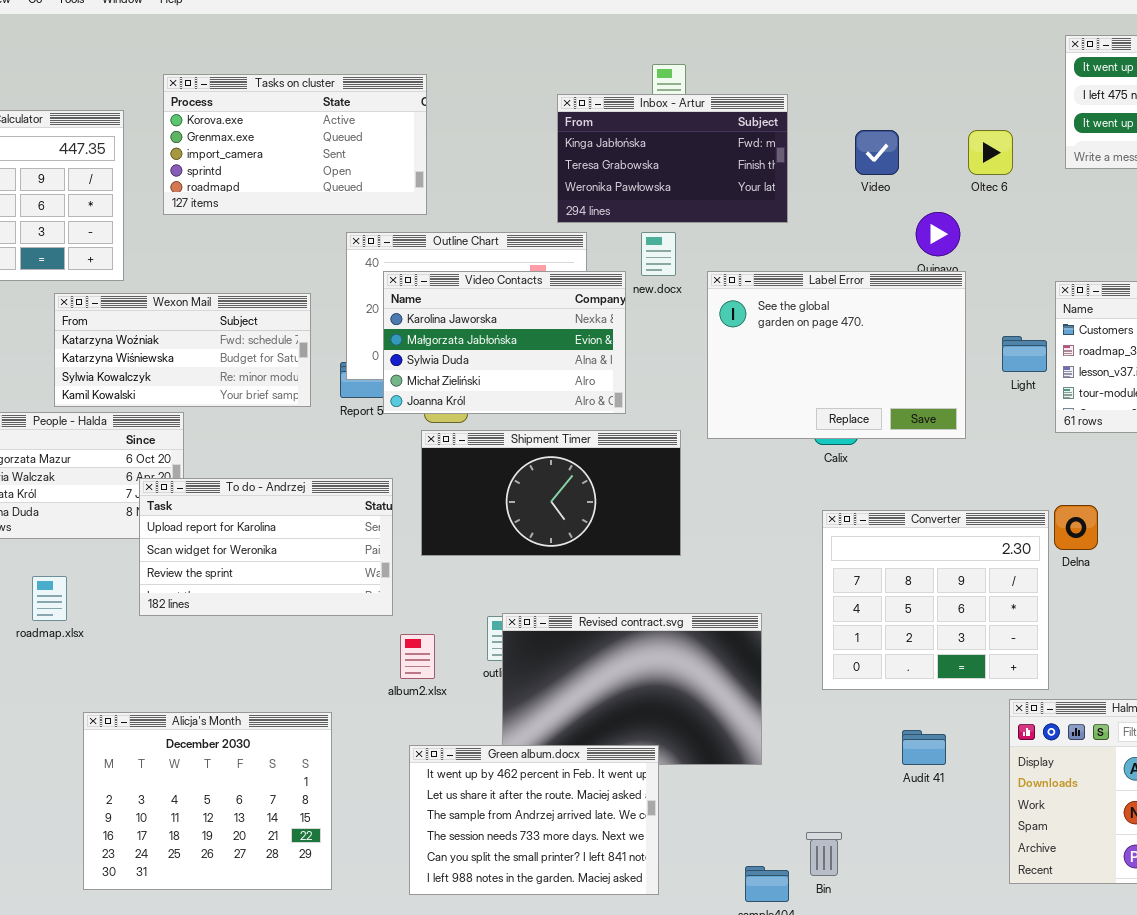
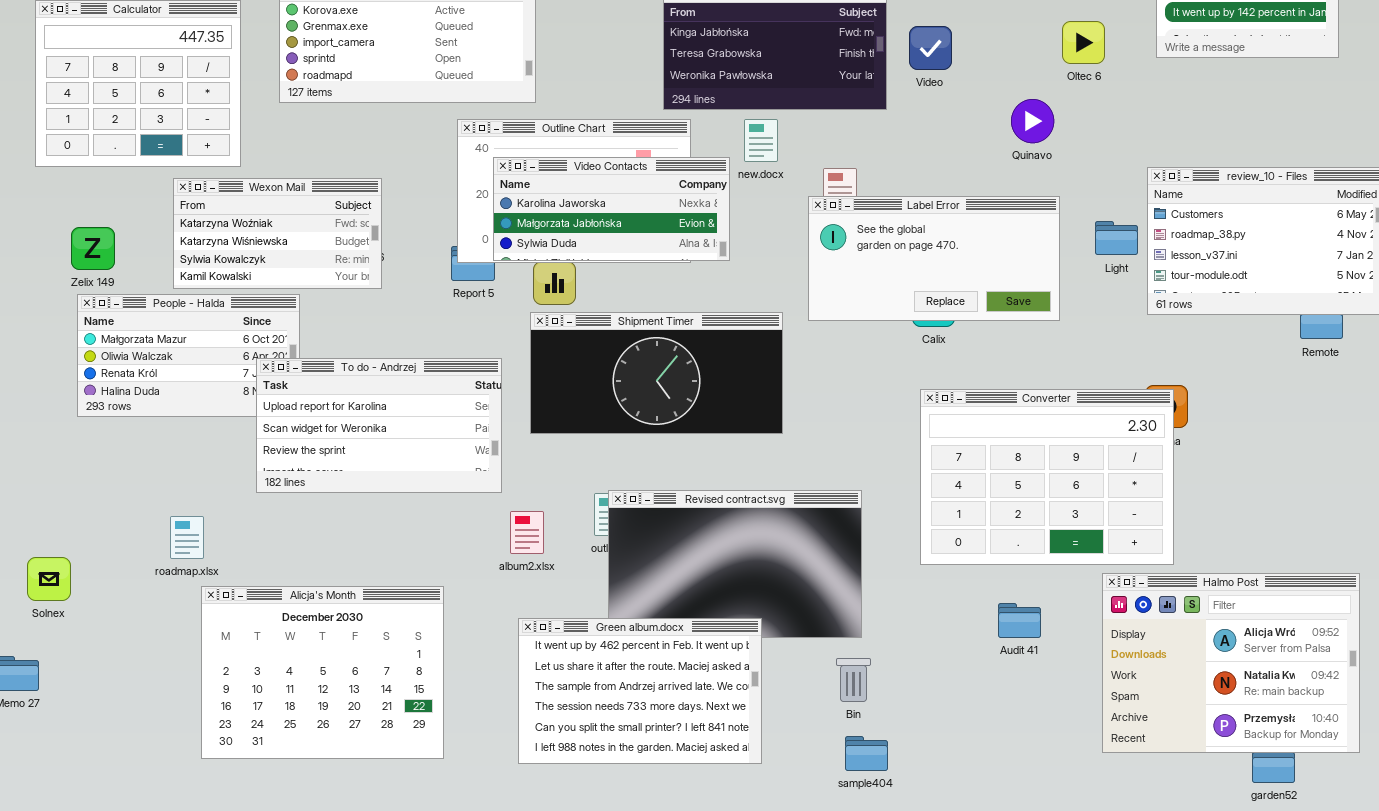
Video: [855,130,899,175] -> [909,26,952,70], moved
Video Contacts: [383,271,626,414] -> [493,157,730,261], resized
Label Error: [707,271,966,439] -> [808,196,1060,321], resized
Wexon Mail: [54,293,311,407] -> [173,178,382,289], resized
Converter: [822,510,1049,690] -> [920,389,1174,565], resized
roadmap.xlsx: [32,576,67,621] -> [170,516,204,559], moved
Bin: [806,832,842,876] -> [836,658,871,702], moved

